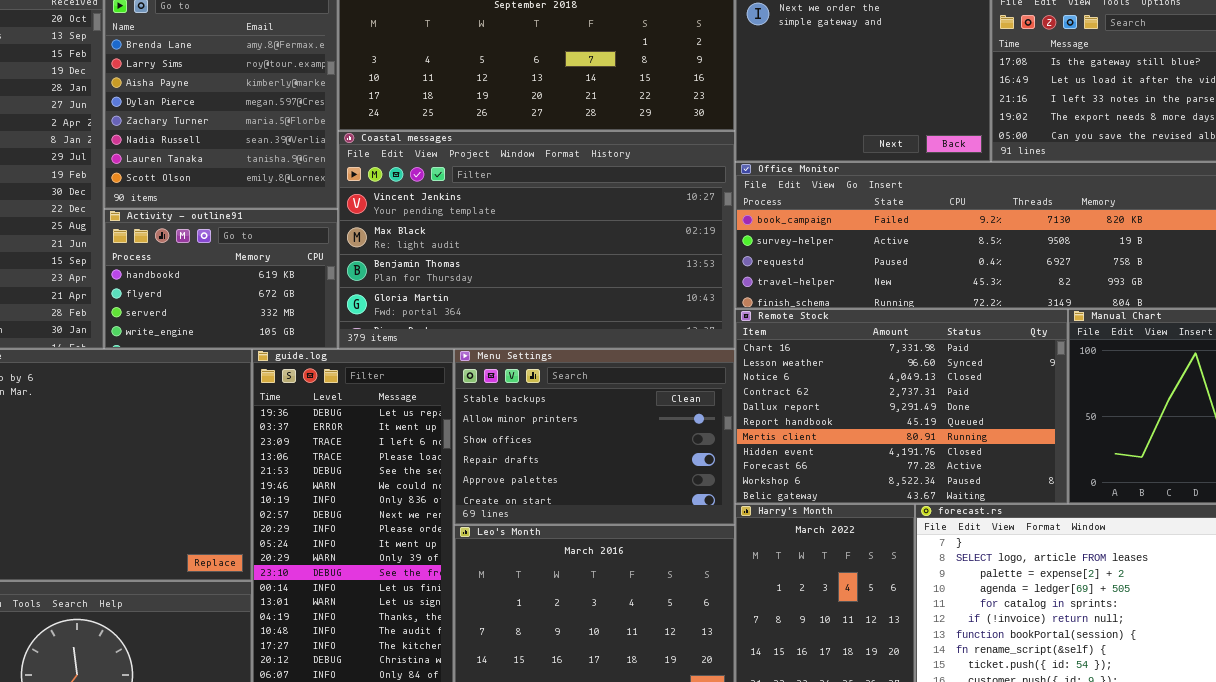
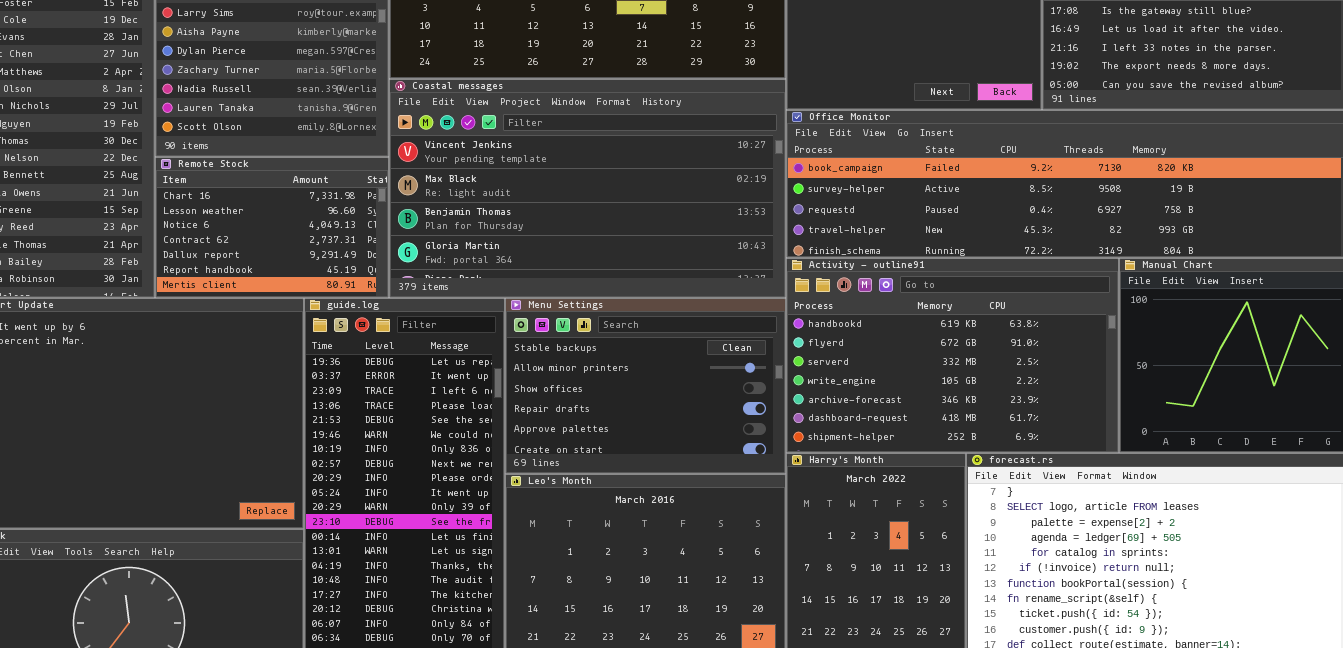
Activity - outline91: [104,209,338,349] -> [786,258,1119,453], moved, resized
Remote Stock: [735,309,1068,504] -> [155,157,389,298], moved, resized

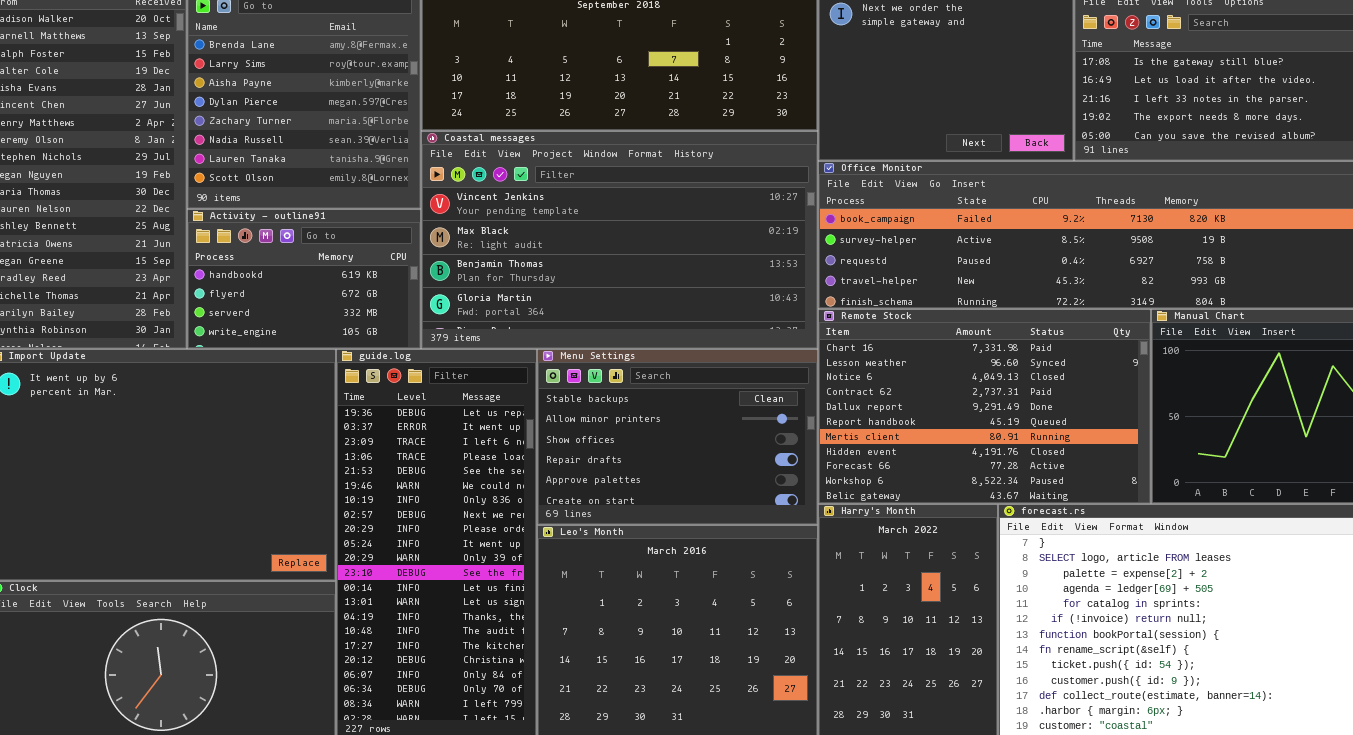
Remote Stock: [155,157,389,298] -> [818,309,1151,504], moved, resized
Activity - outline91: [786,258,1119,453] -> [187,209,421,349], moved, resized

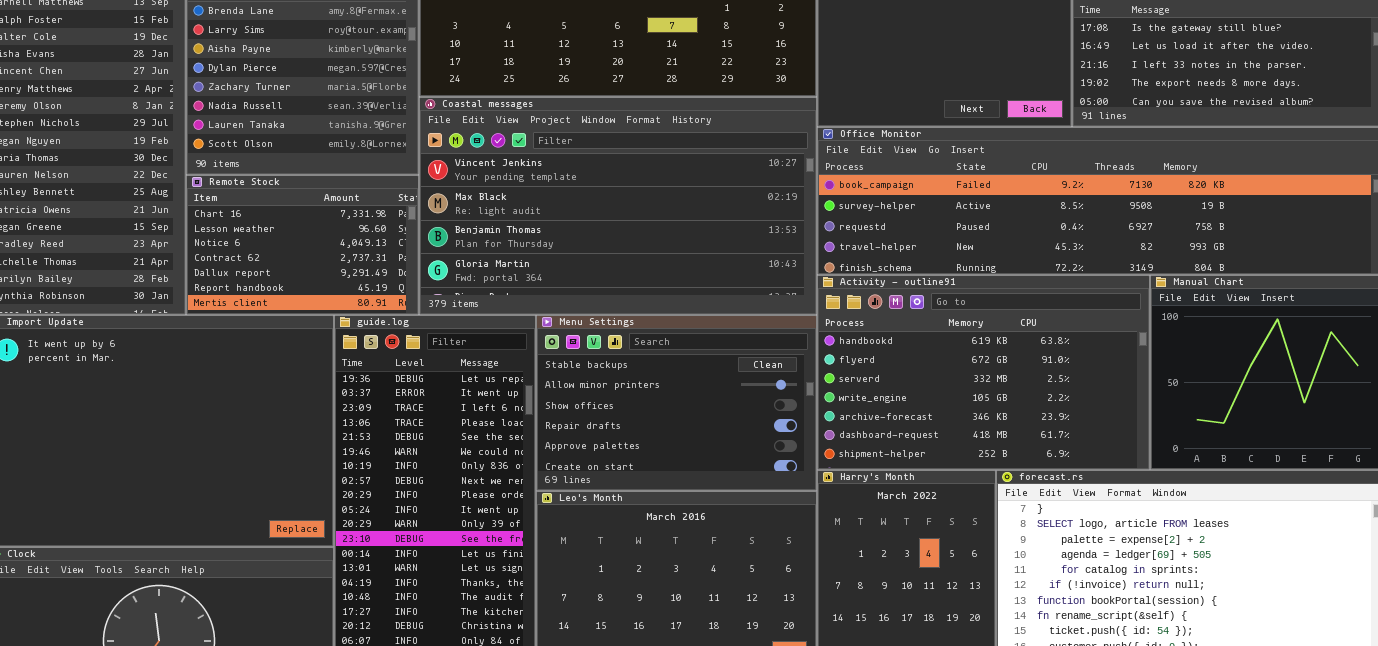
Activity - outline91: [187,209,421,349] -> [817,275,1150,470], moved, resized
Remote Stock: [818,309,1151,504] -> [186,175,419,315], moved, resized

